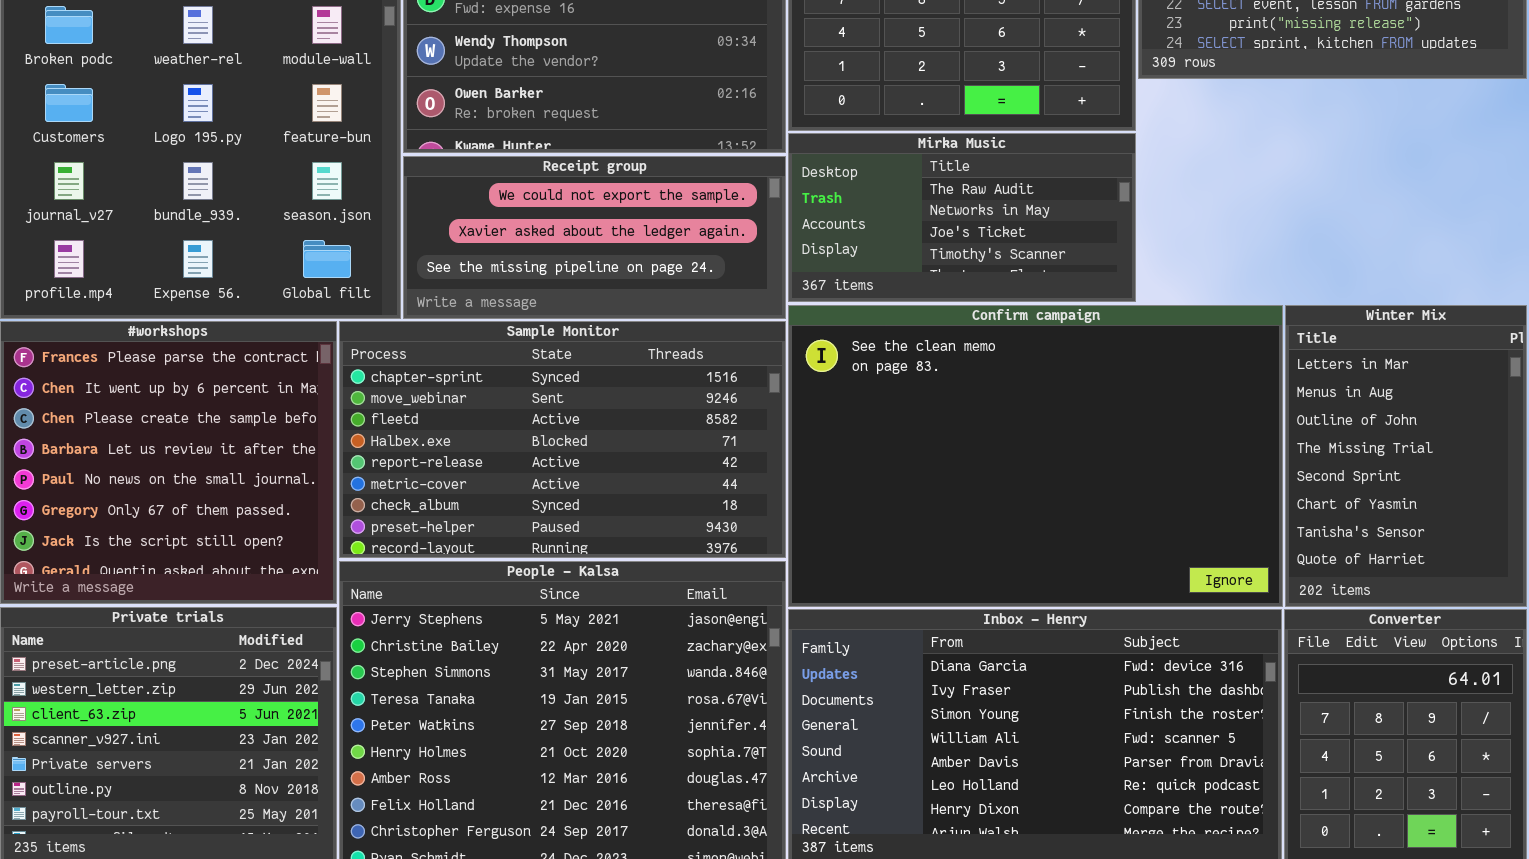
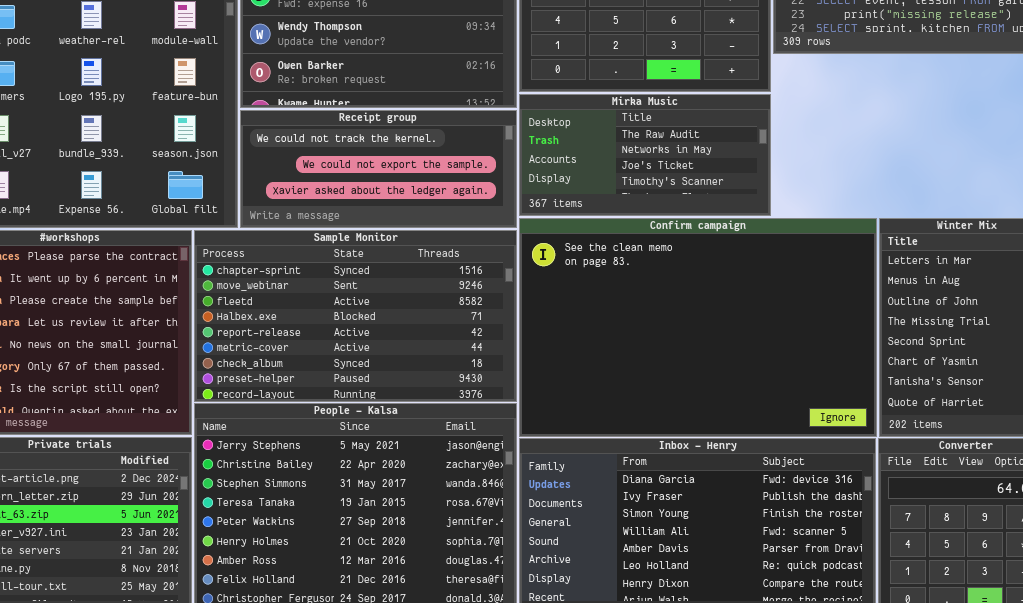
Receipt group: [403,156,786,319] -> [240,110,517,228], scrolled up 1 row

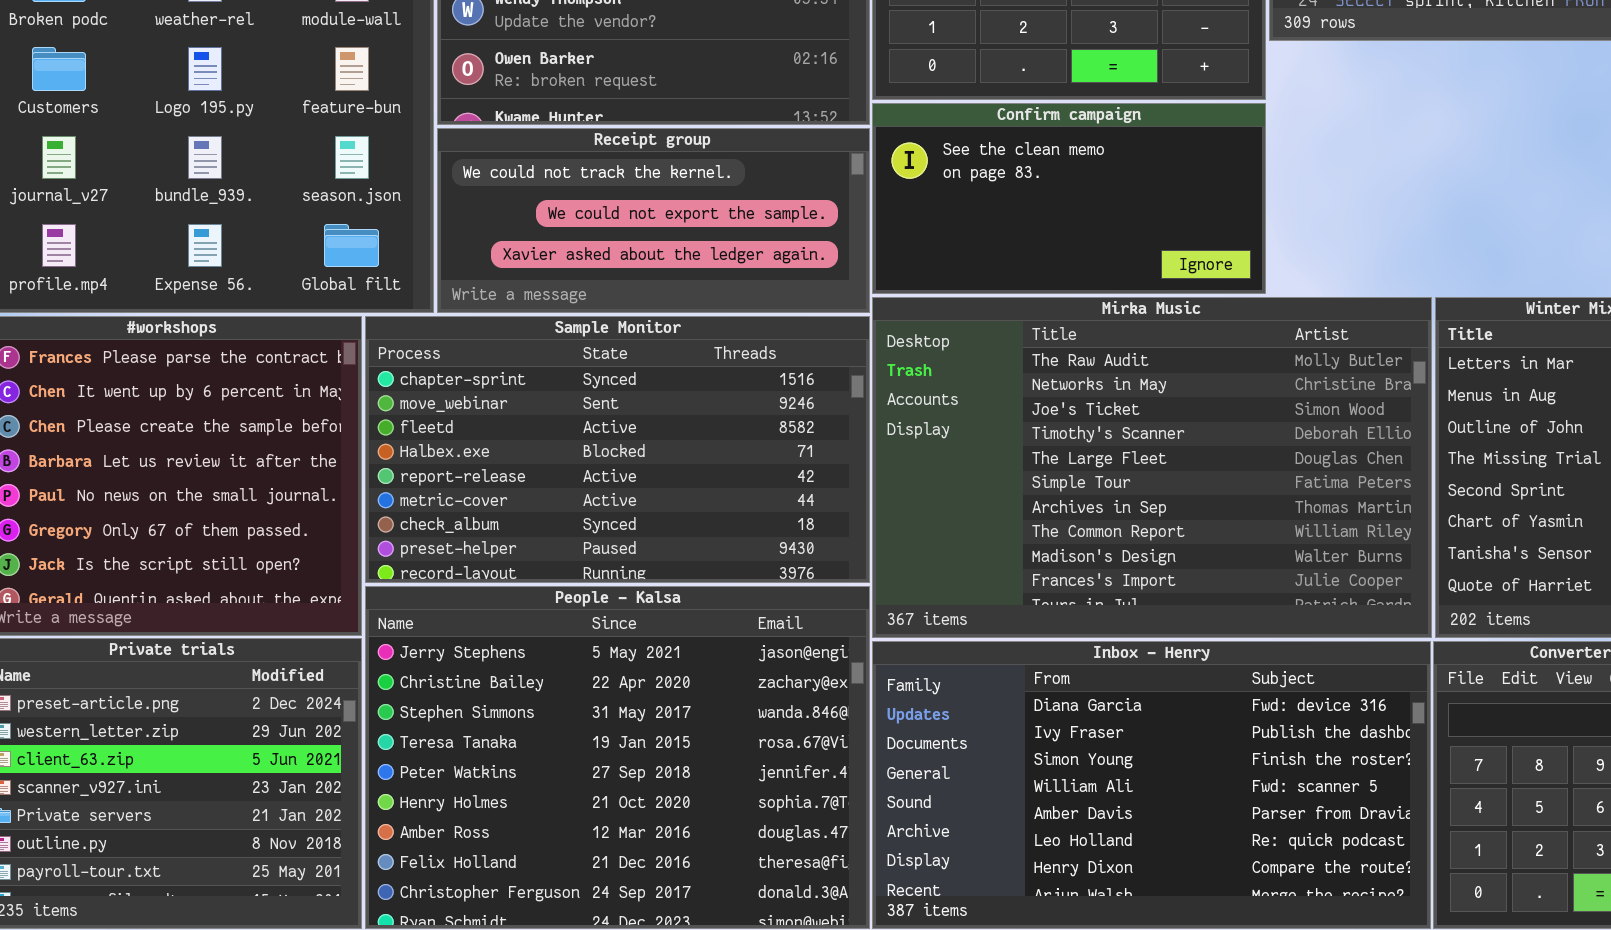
Mirka Music: [519,94,771,216] -> [872,297,1432,638], moved, resized
Confirm campaign: [519,218,877,437] -> [872,103,1266,294], moved, resized

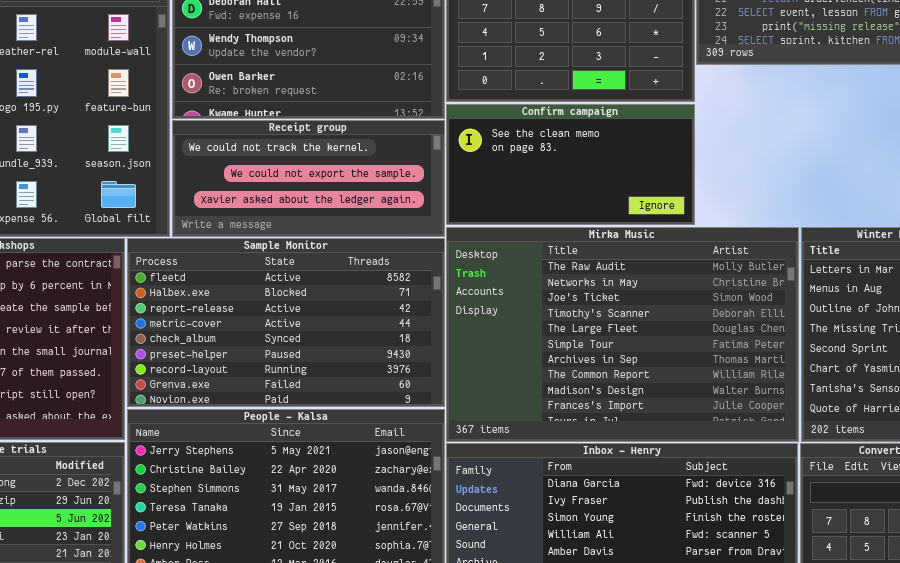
Sample Monitor: [365,316,870,583] -> [127,238,445,407], scrolled down 2 rows

